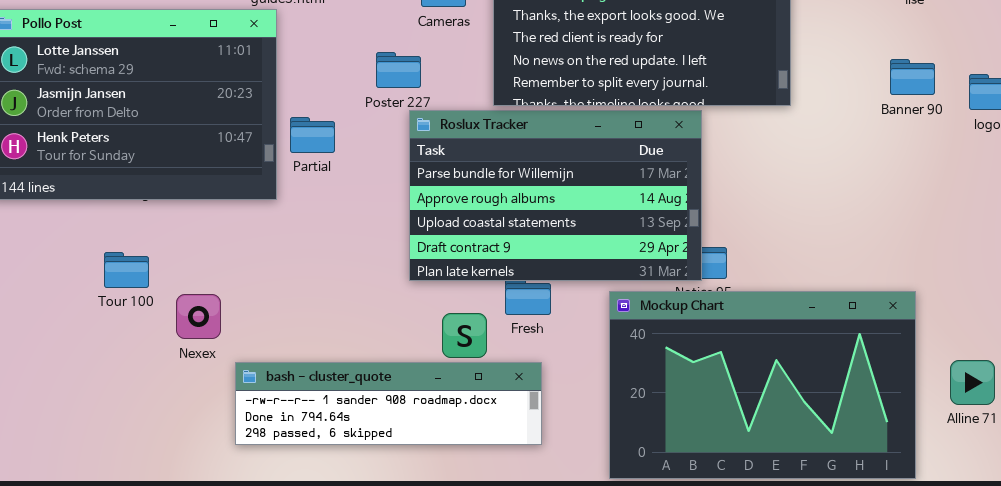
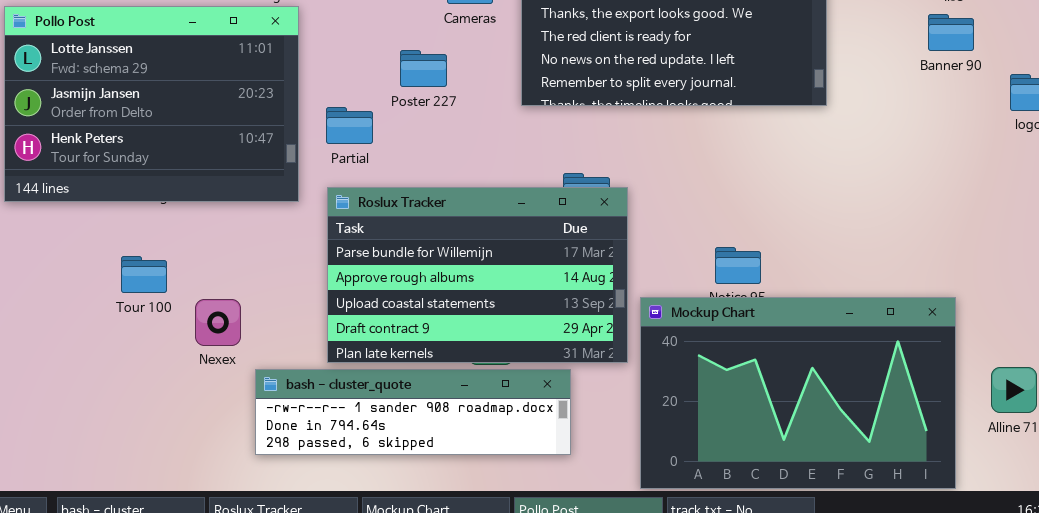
Banner 90: [890,59,935,95] -> [928,14,974,51], moved
Roslux Tracker: [409,110,702,281] -> [327,187,628,363], moved
Partial: [290,117,335,153] -> [326,107,373,144], moved

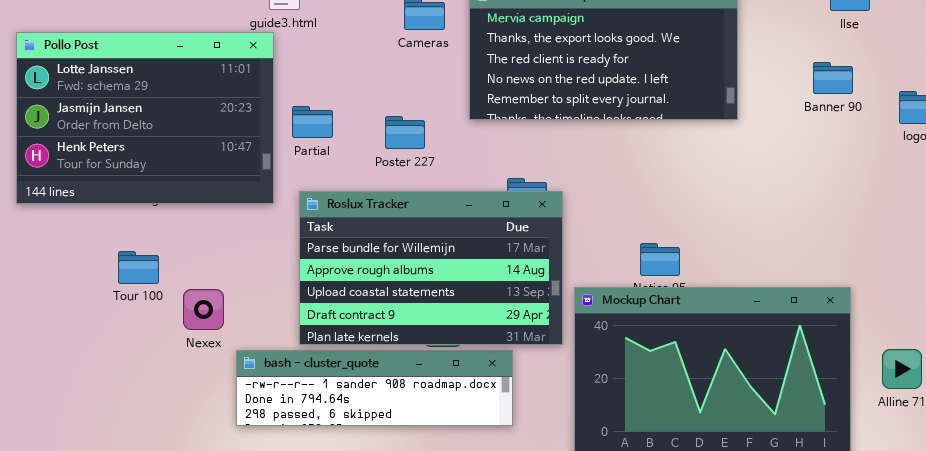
Banner 90: [928,14,974,51] -> [813,62,853,94], moved
Poster 227: [400,50,447,87] -> [385,116,425,149], moved
Partial: [326,107,373,144] -> [292,106,333,138], moved

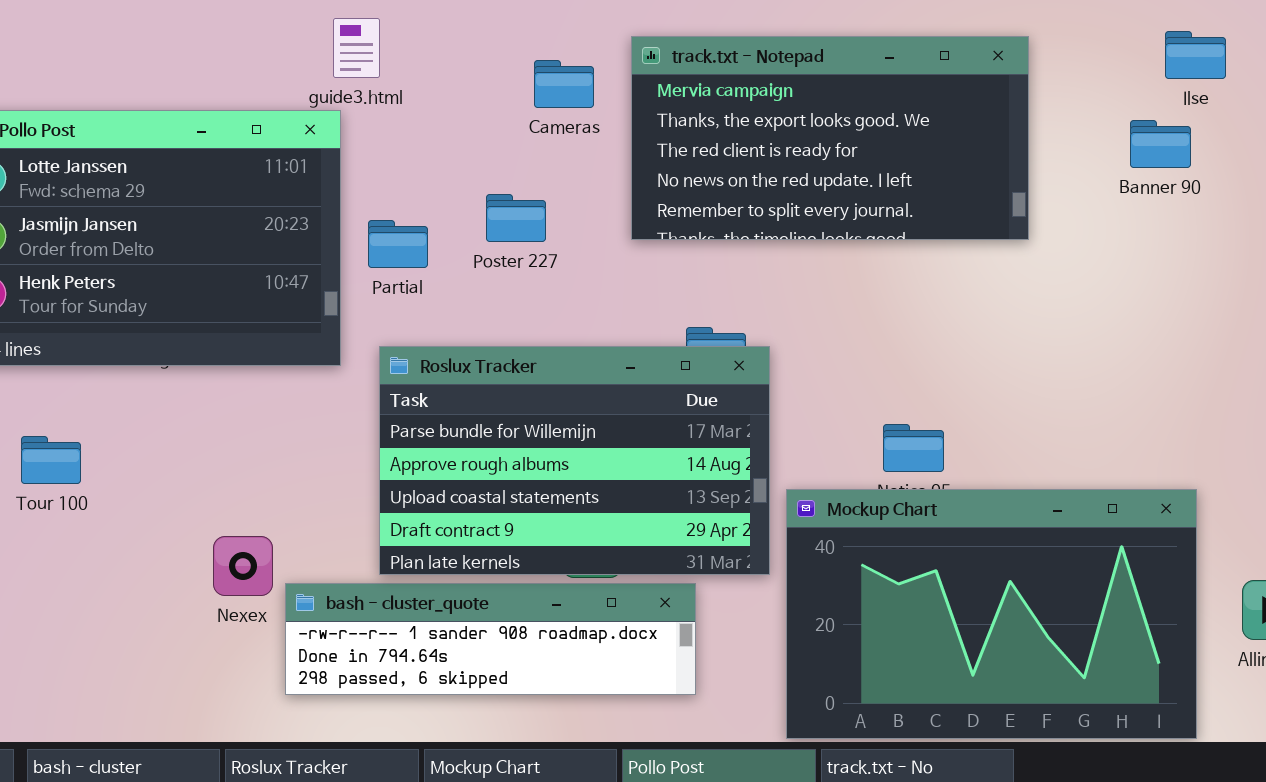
Banner 90: [813,62,853,94] -> [1130,120,1191,168], moved
Poster 227: [385,116,425,149] -> [486,194,546,242], moved
Tour 100: [118,251,159,284] -> [21,436,81,484], moved
Nexex: [183,289,224,330] -> [213,536,273,596], moved

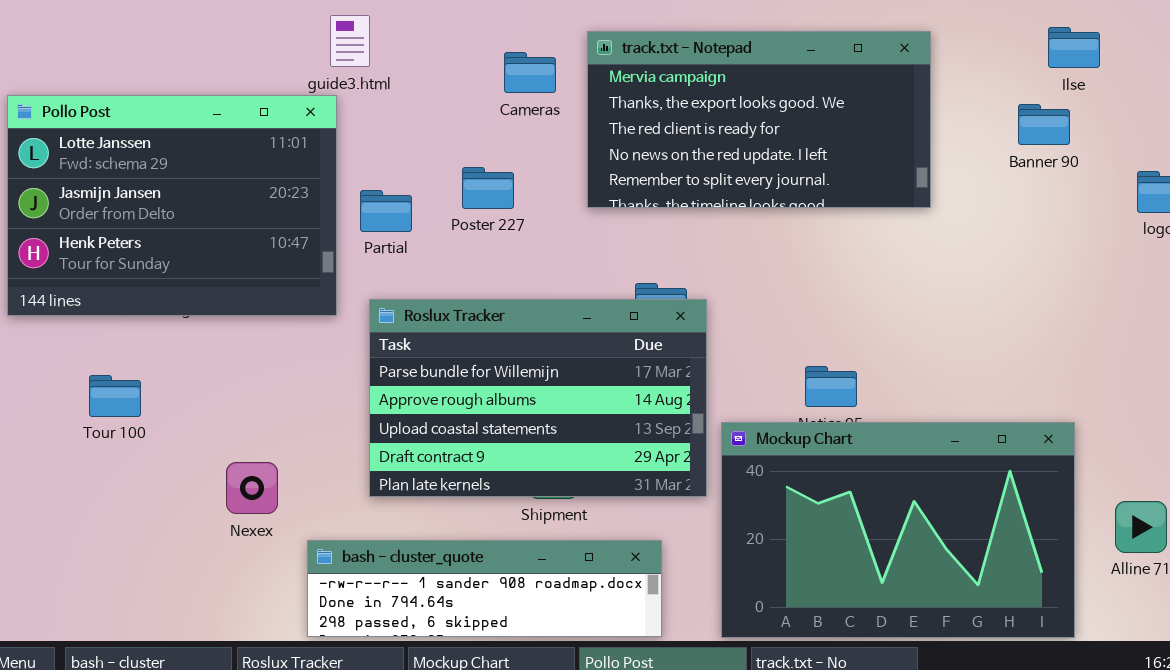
Tour 100: [21,436,81,484] -> [89,375,141,417], moved
bash - cluster_quote: [285,583,696,695] -> [307,540,662,637], moved

